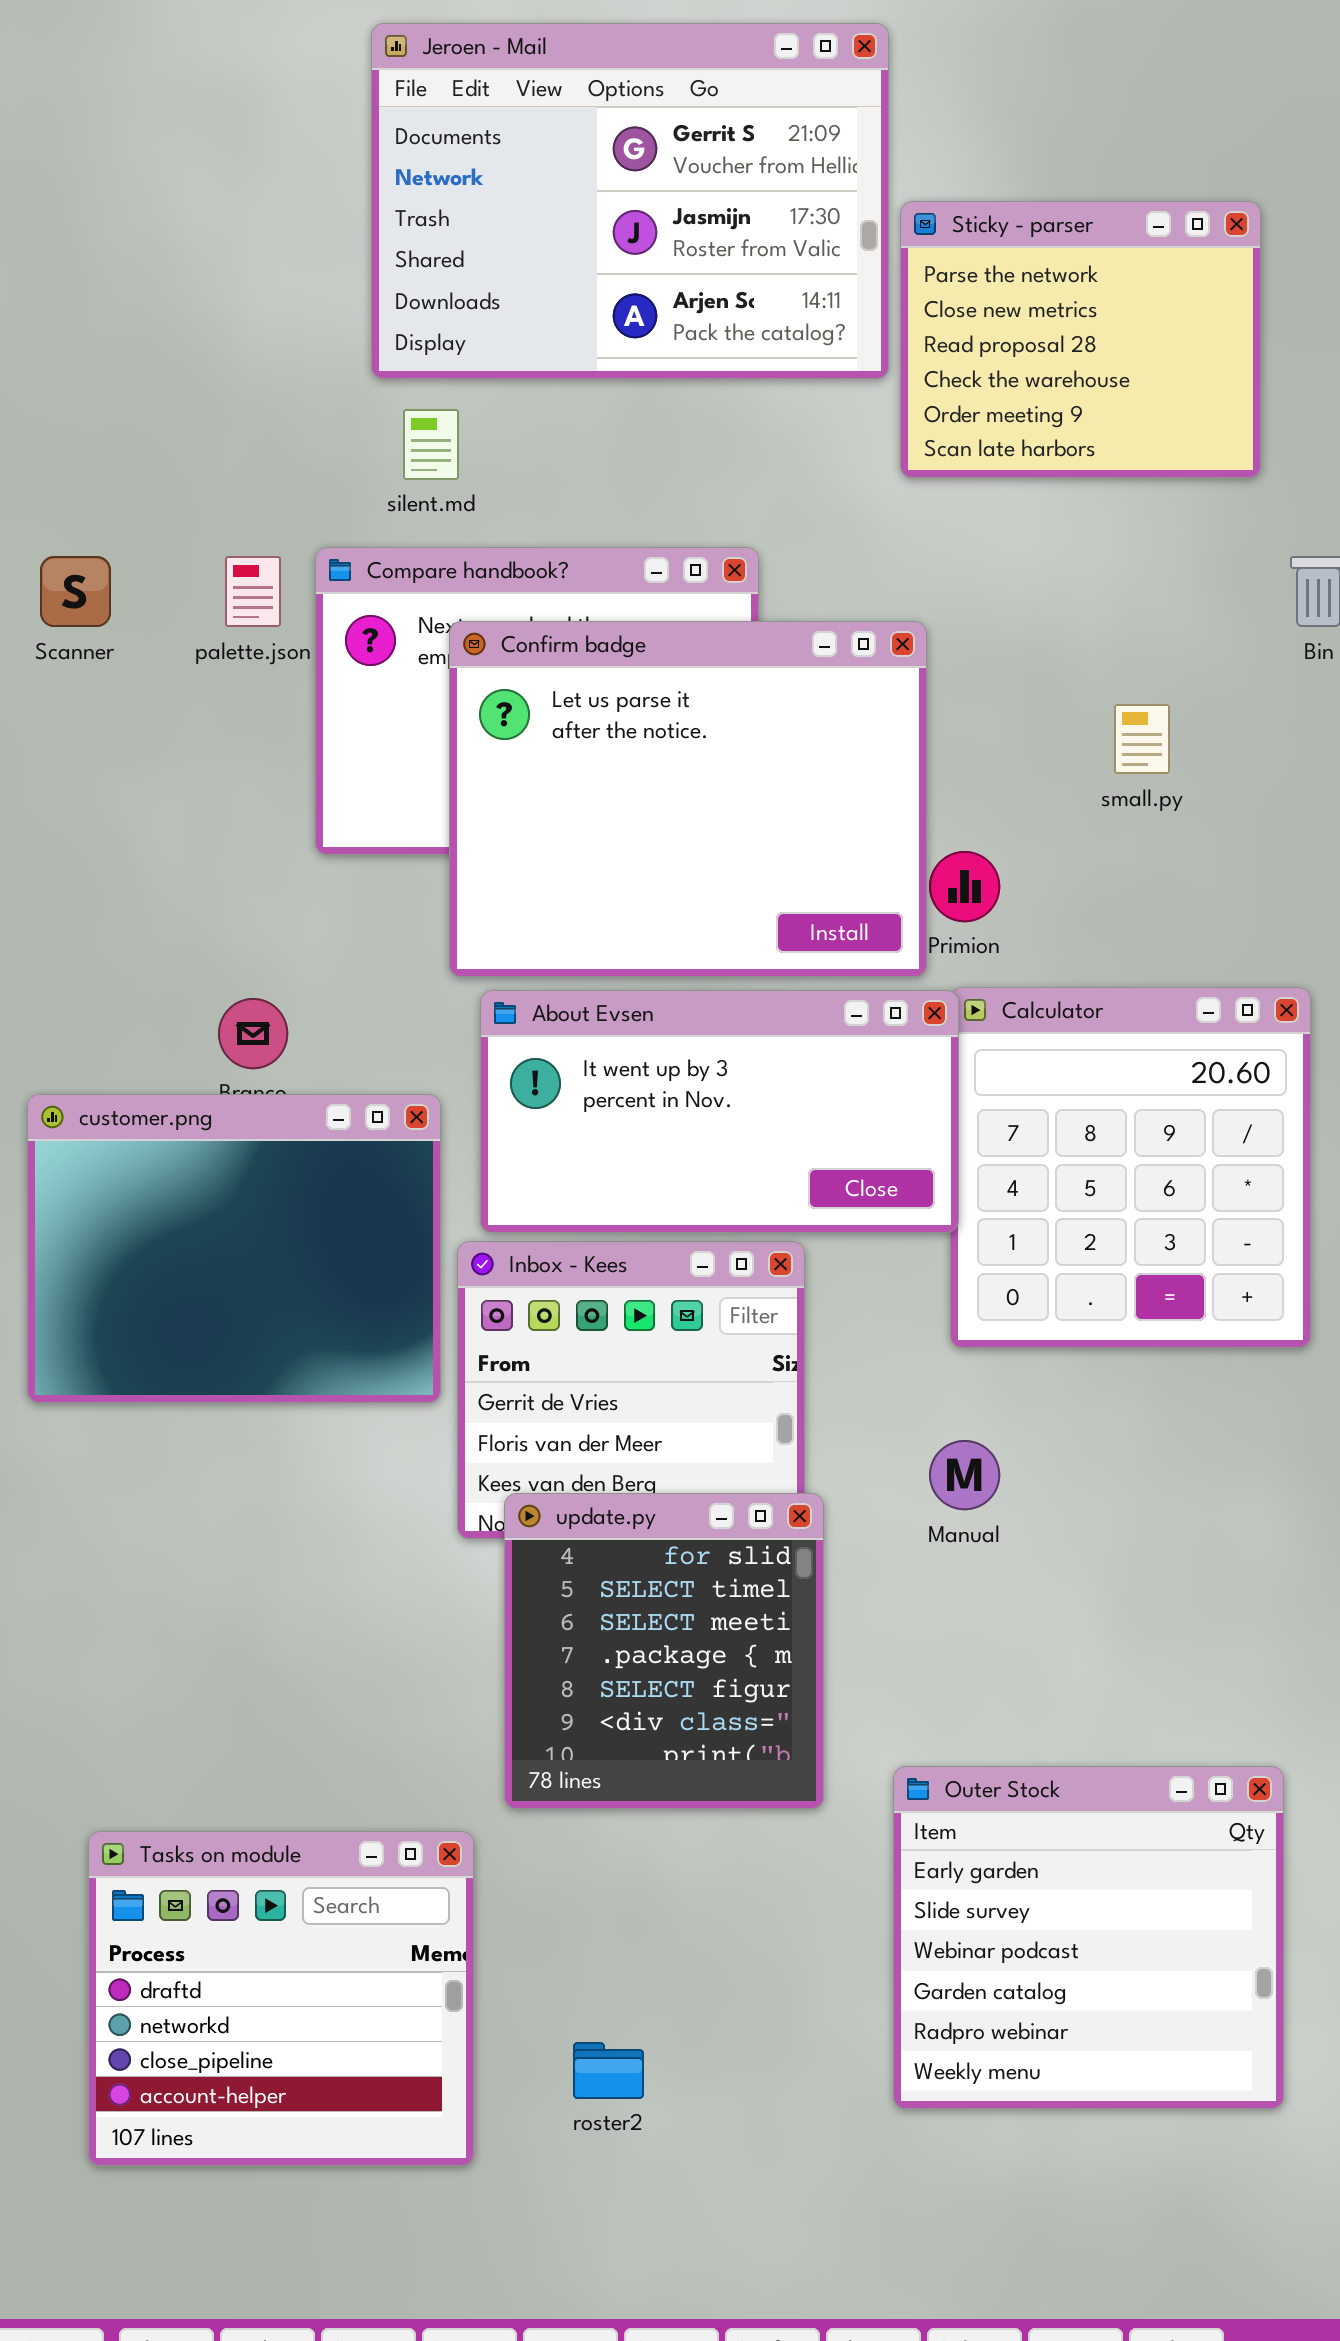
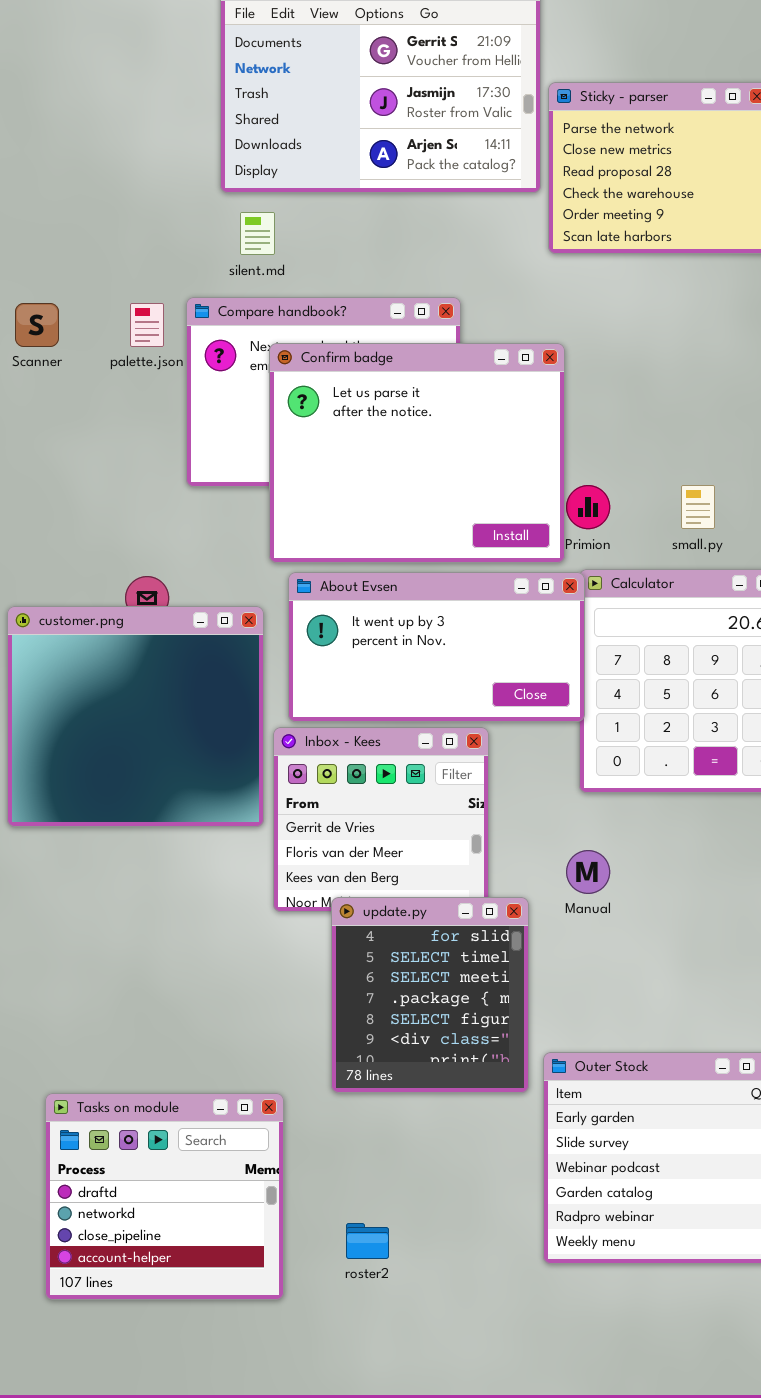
small.py: [1114,704,1170,774] -> [681,485,715,529], moved
customer.png: [27,1094,441,1403] -> [7,606,264,827], resized
update.py: [504,1493,824,1809] -> [331,897,529,1093], moved

